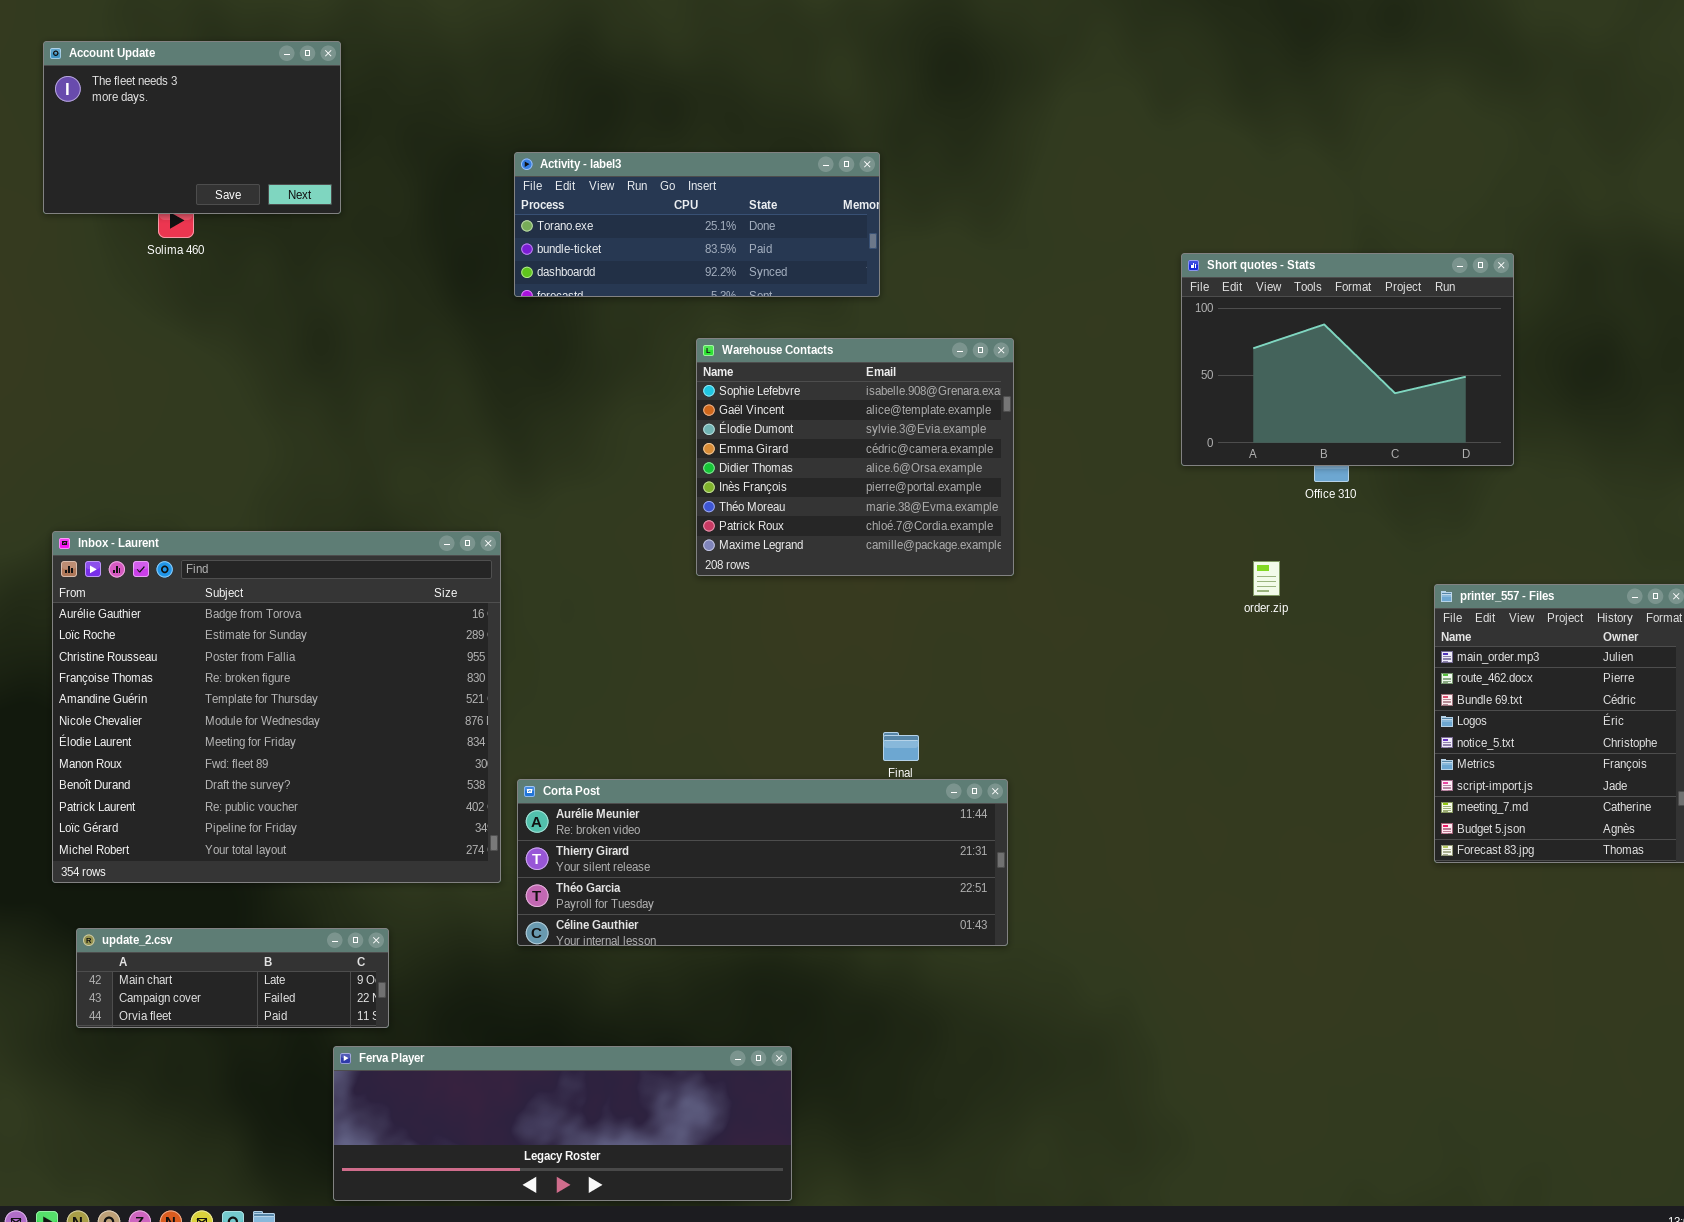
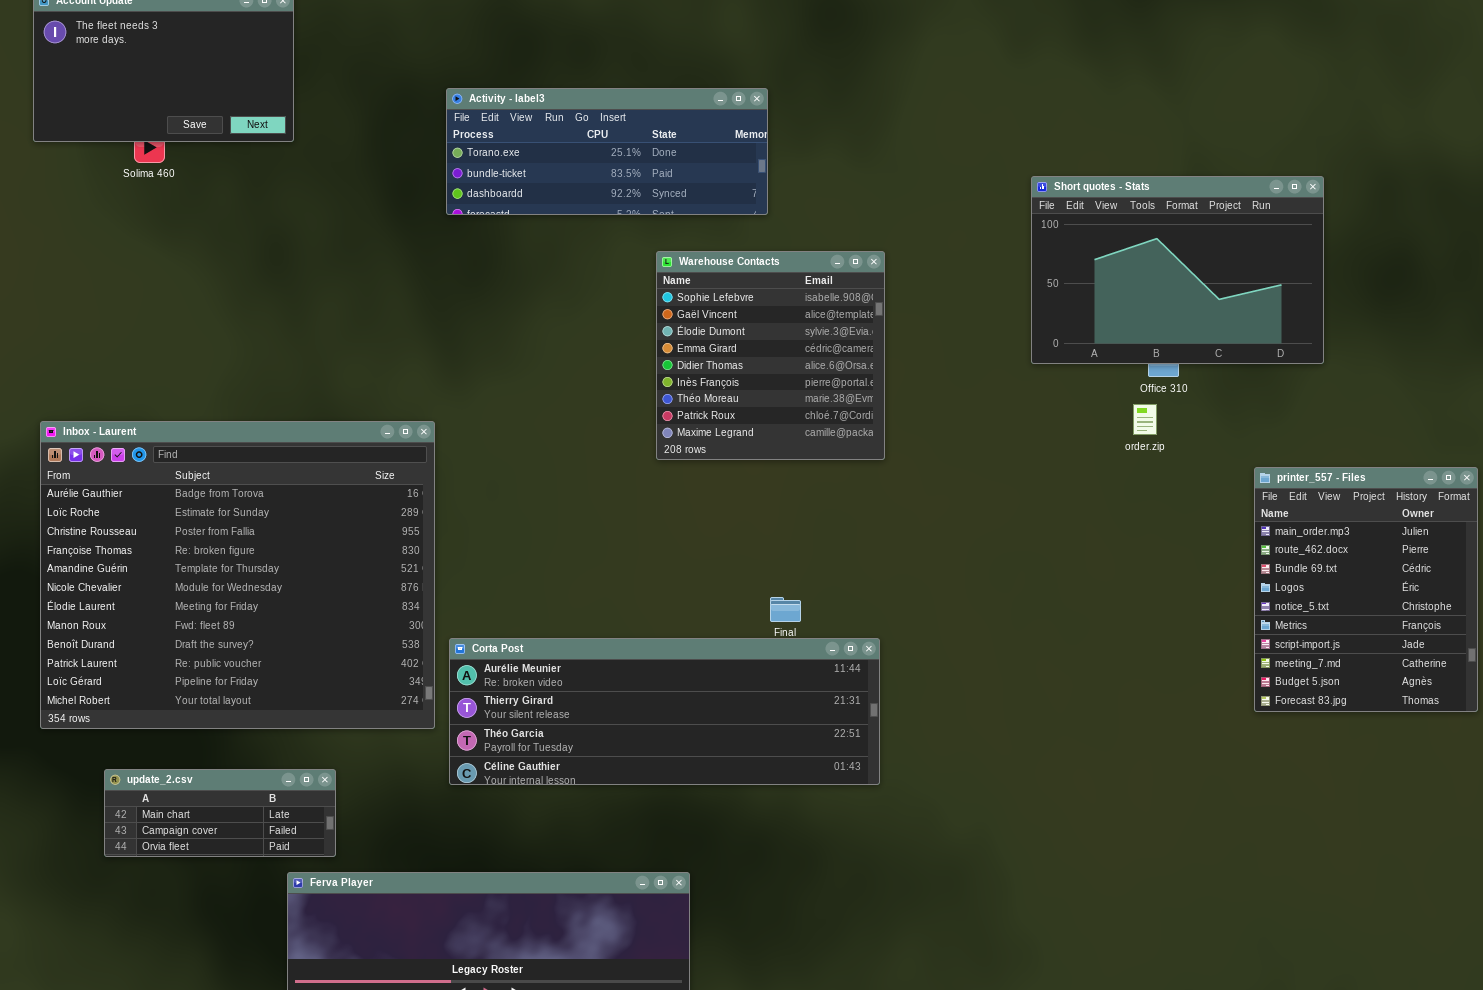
Warehouse Contacts: [696,338,1014,576] -> [656,251,885,460], resized
order.zip: [1253,561,1280,596] -> [1133,404,1157,435], moved
update_2.csv: [76,928,389,1028] -> [104,769,336,857], resized

